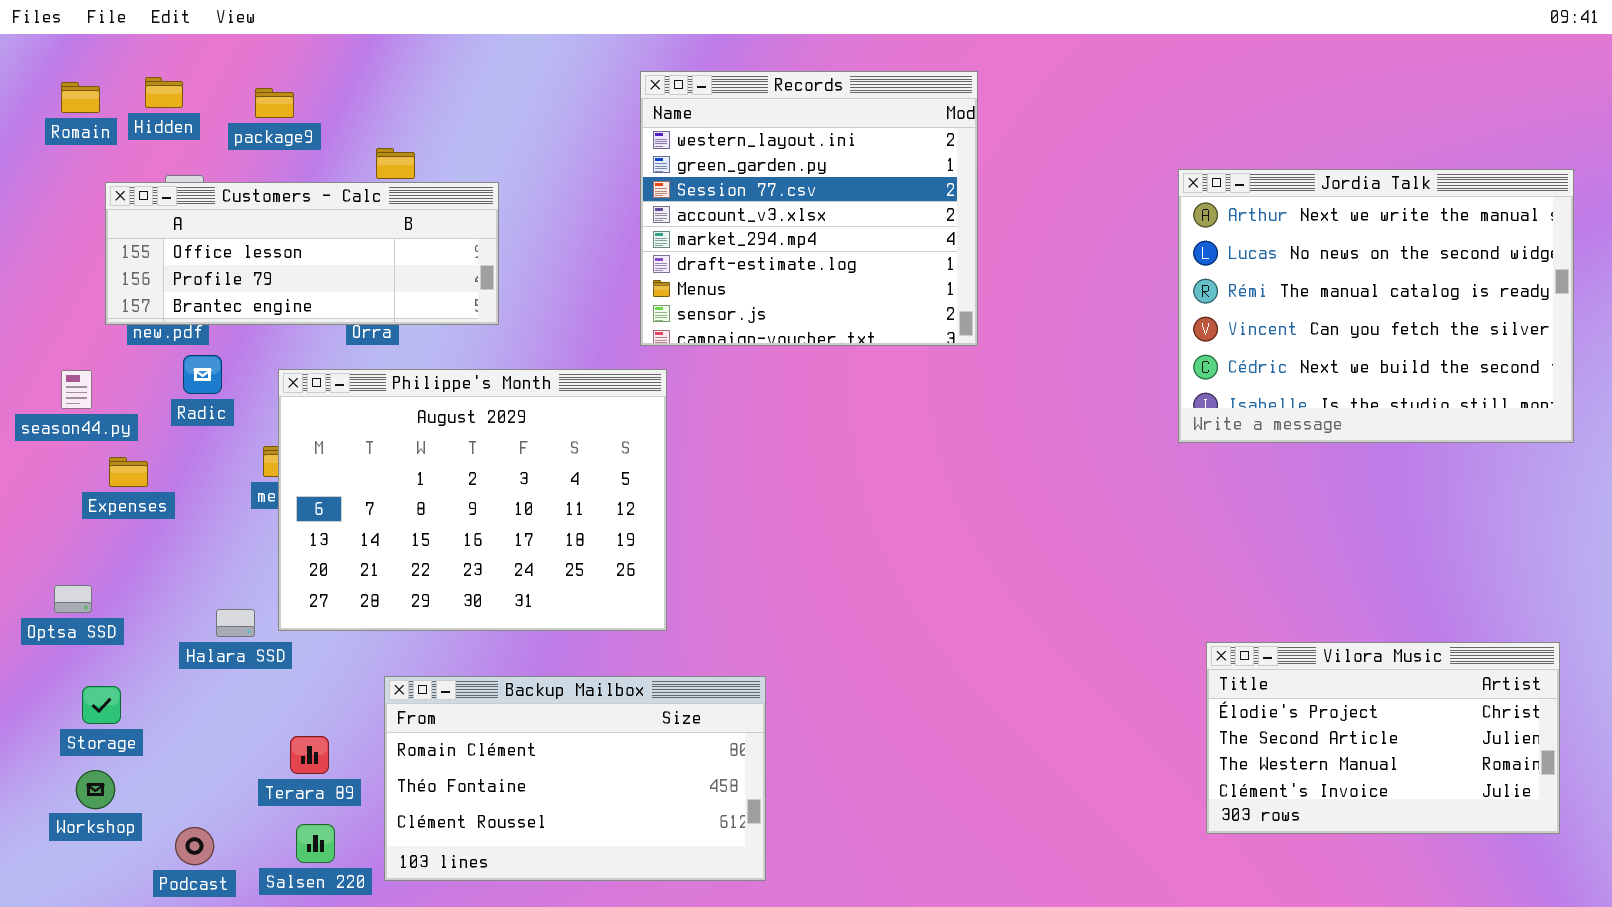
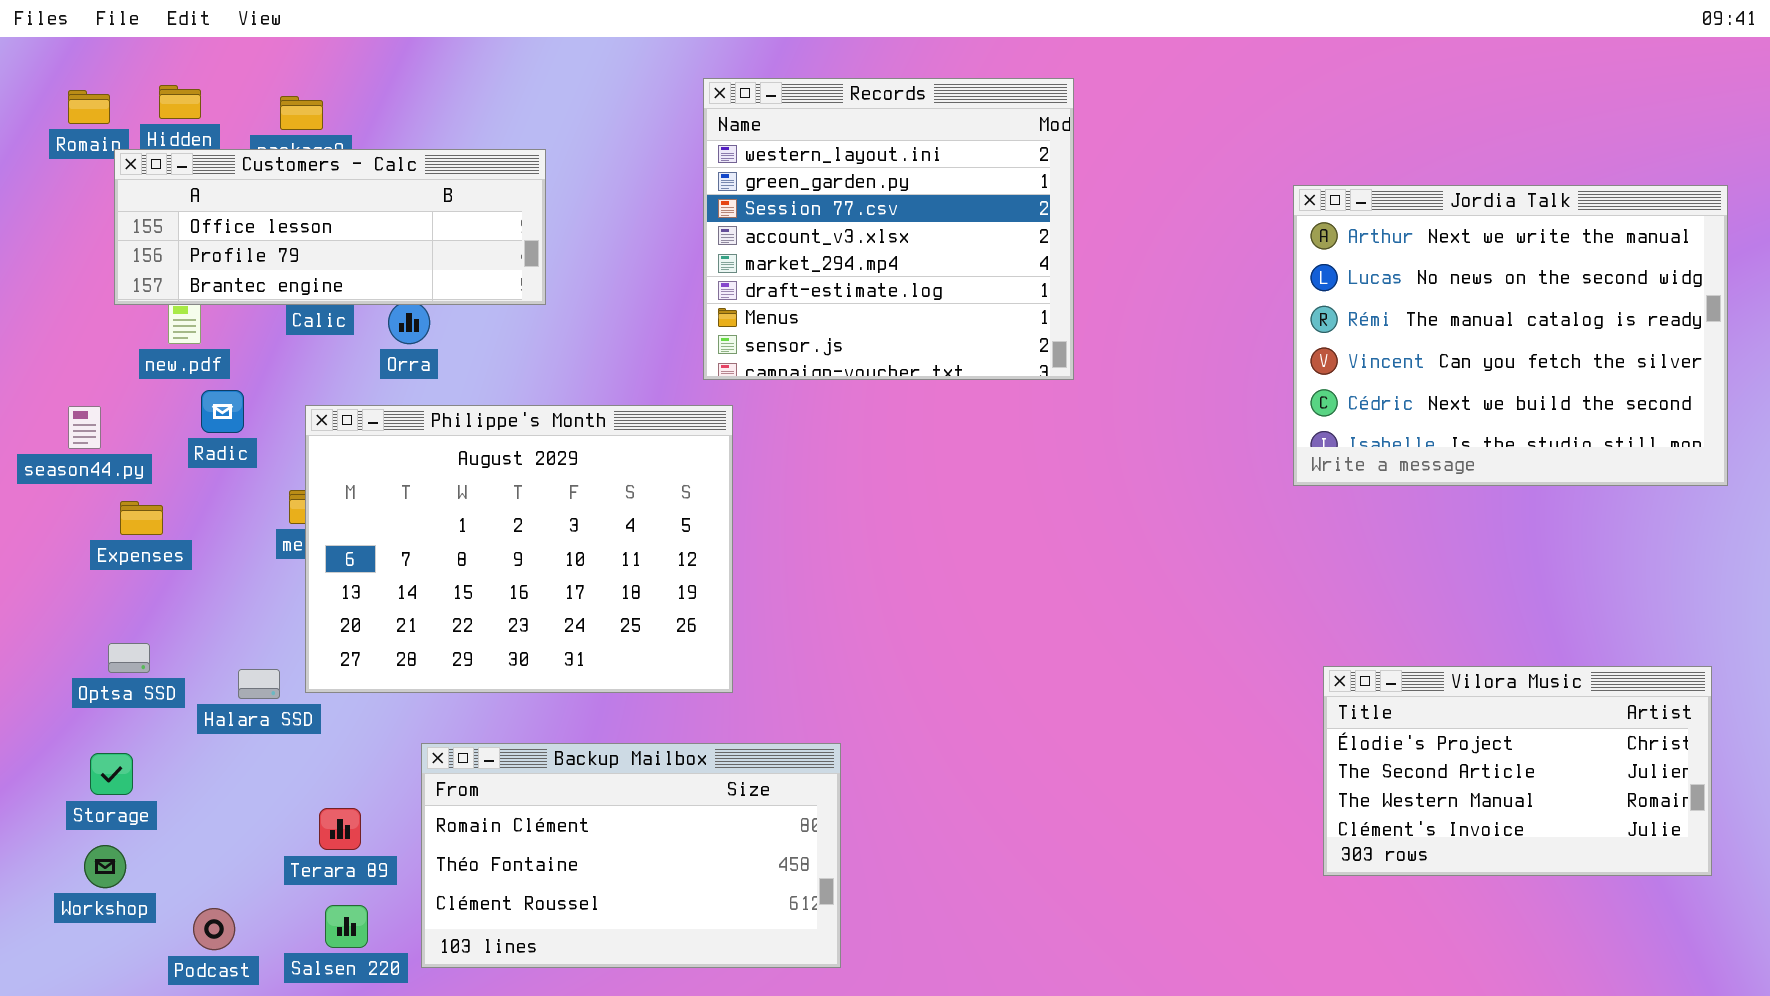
Customers - Calc: [105,182,499,325] -> [114,149,546,305], moved
Optsa SSD: [54,585,92,613] -> [108,643,150,673], moved
Vilora Music: [1206,642,1560,834] -> [1323,666,1712,876], moved

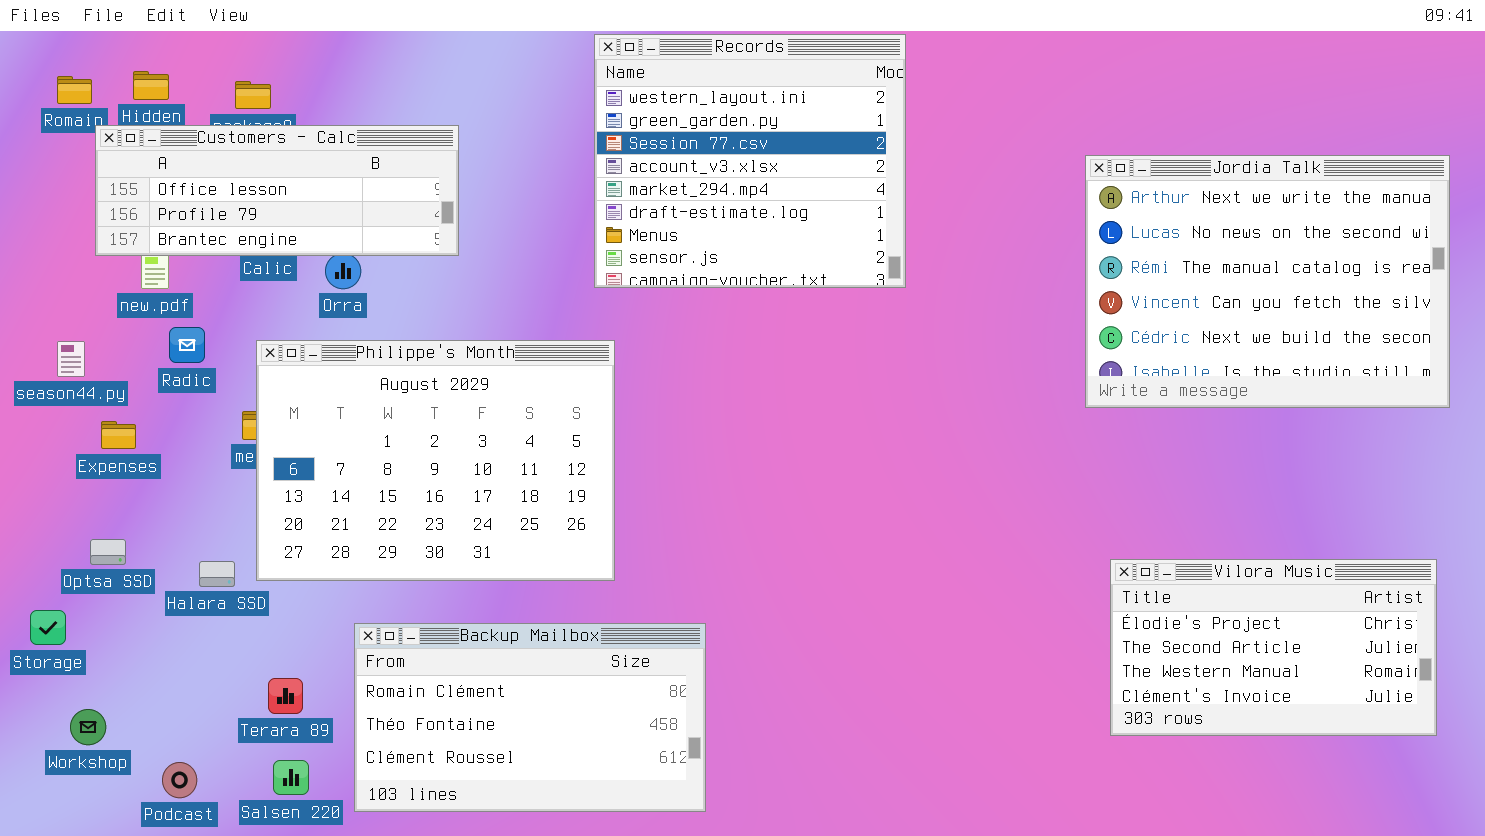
Records: [703,78,1074,380] -> [594,34,906,288], moved
Storage: [90,753,133,795] -> [30,610,66,645], moved

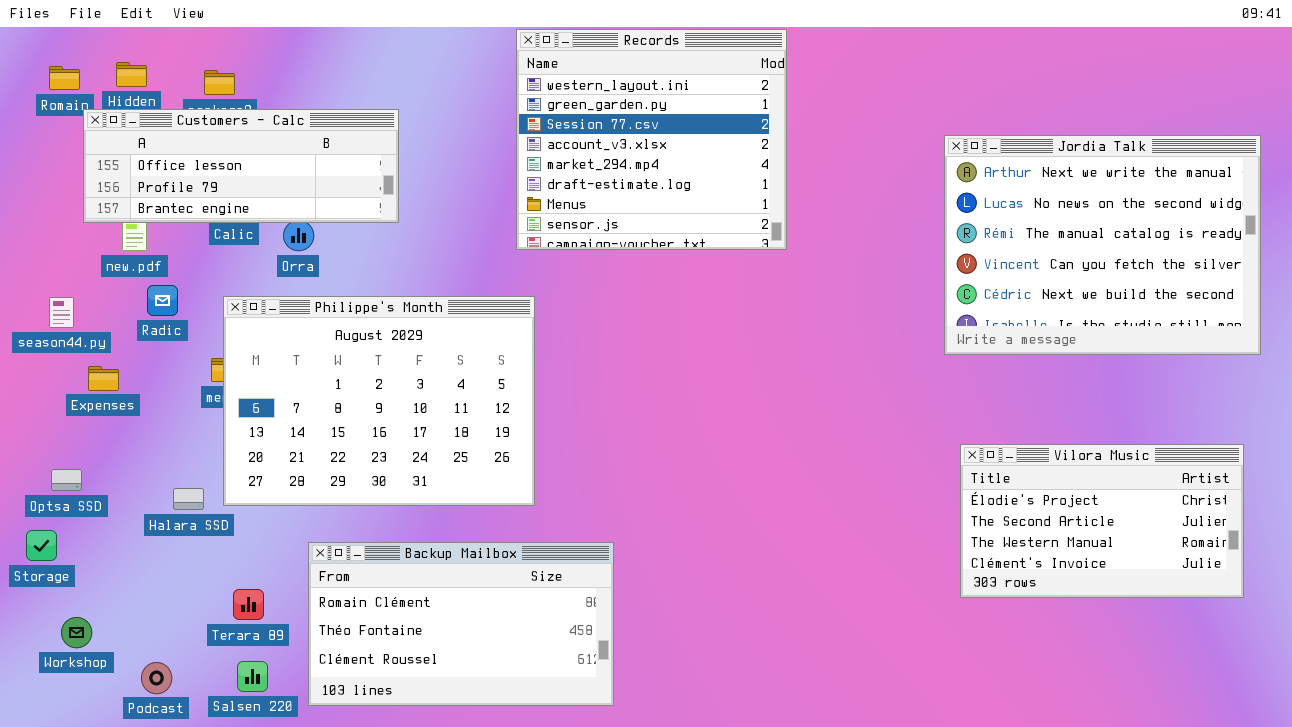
Optsa SSD: [90,539,126,565] -> [51,469,82,491], moved
Vilora Music: [1110,559,1437,736] -> [960,444,1244,598], moved

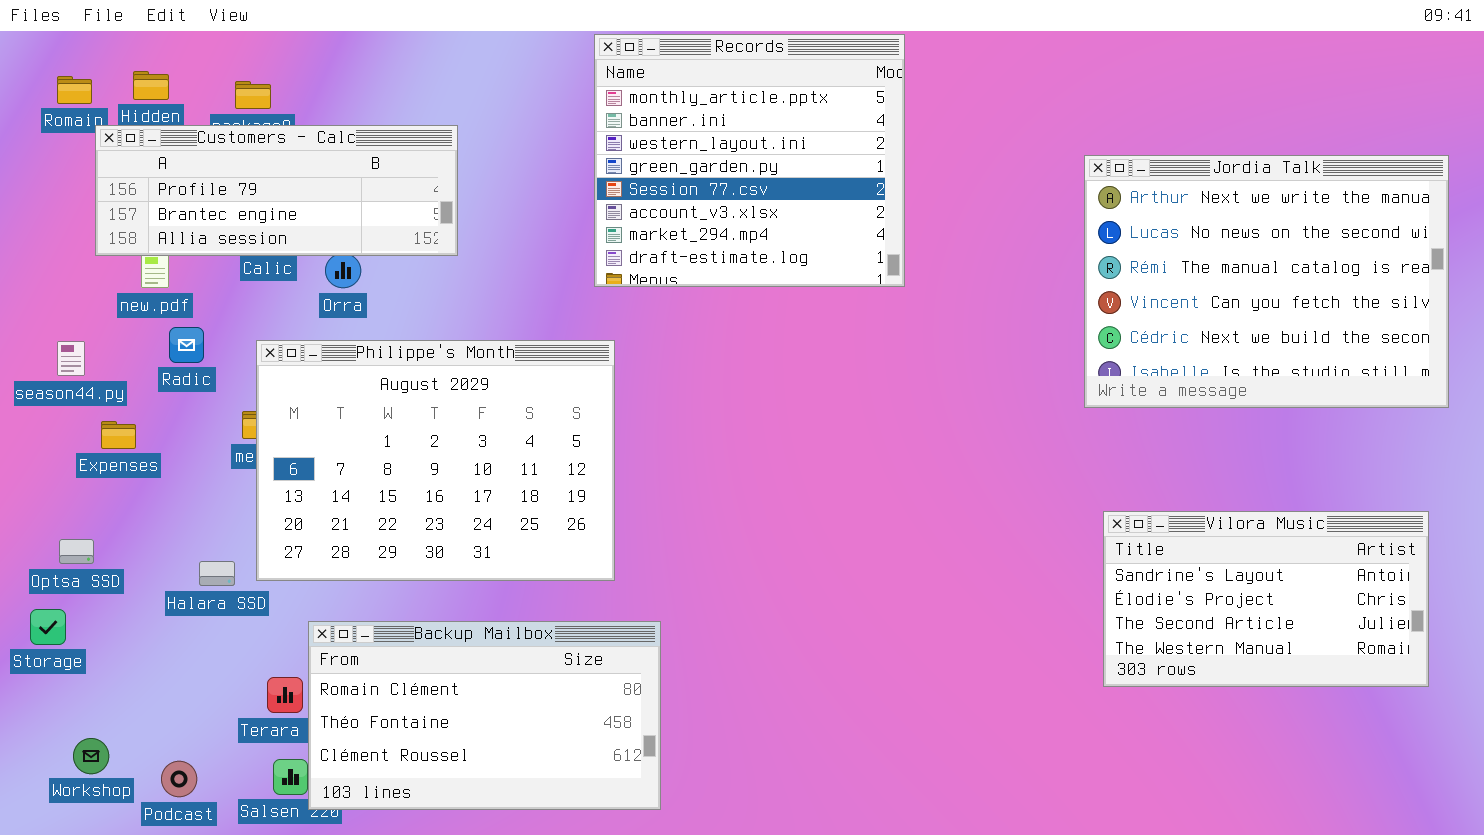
Records: [516,29,787,250] -> [594,34,905,287], scrolled up 2 rows
Customers - Calc: [83,109,399,223] -> [95,125,458,256], scrolled down 1 row
Vilora Music: [960,444,1244,598] -> [1103,511,1429,687], scrolled up 1 row
Backup Mailbox: [308,542,614,706] -> [308,621,661,810], moved
Workshop: [61,617,92,648] -> [73,738,109,774], moved

